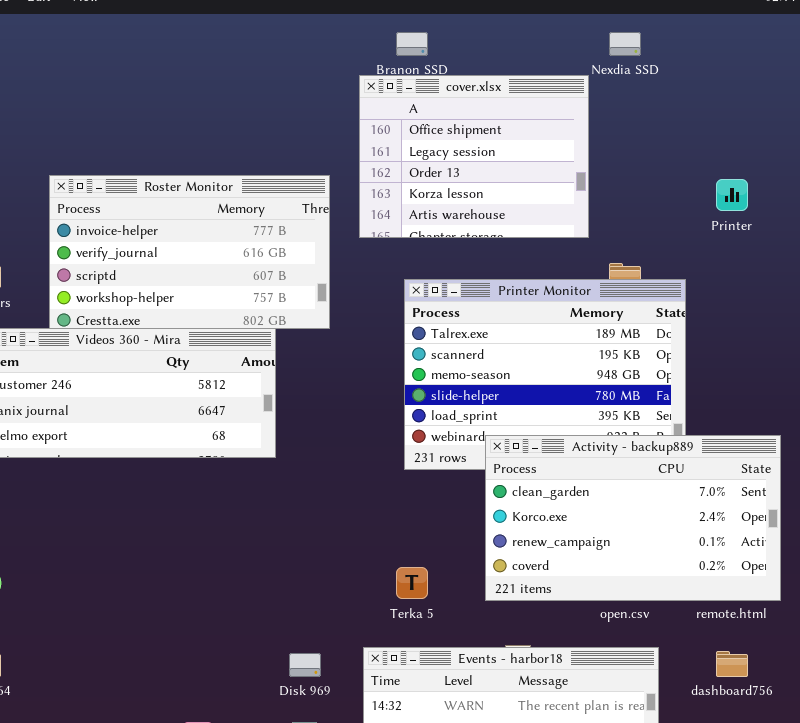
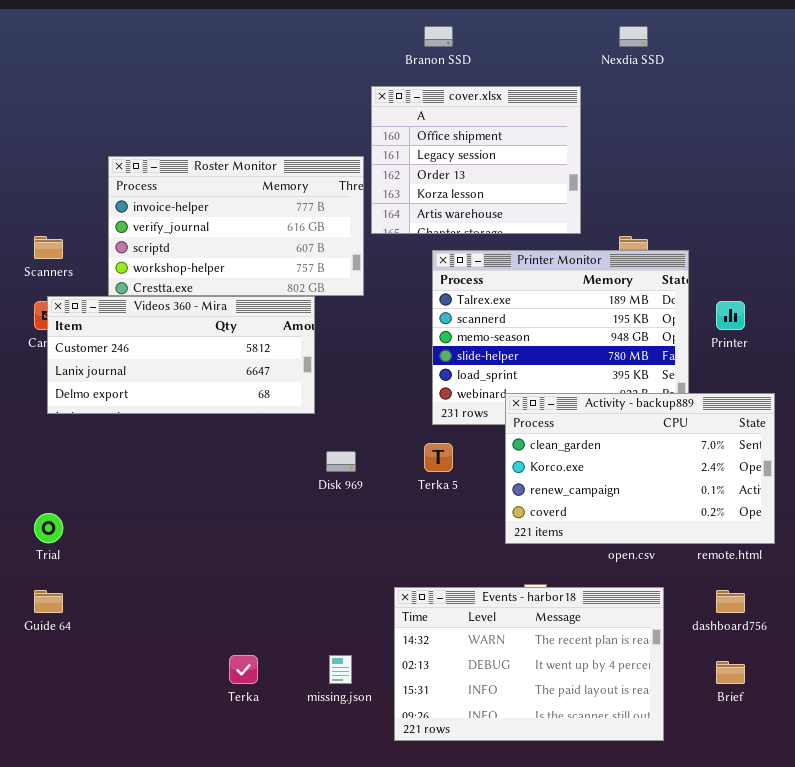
cover.xlsx: [359,75,589,238] -> [371,86,581,234], moved
Printer: [716,179,748,211] -> [716,301,745,330], moved
Terka 5: [396,567,428,599] -> [424,443,453,472], moved
Disk 969: [289,653,321,677] -> [326,451,356,472], moved

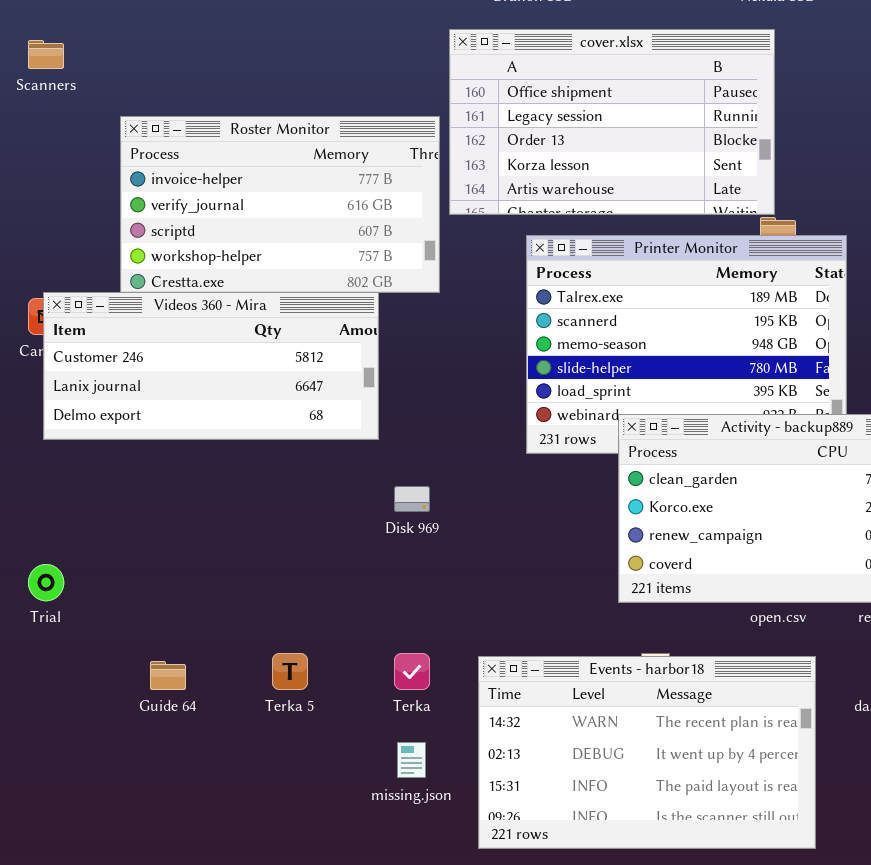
cover.xlsx: [371,86,581,234] -> [449,29,775,215], resized
Scanners: [34,236,63,259] -> [28,40,64,69], moved
Terka 5: [424,443,453,472] -> [272,653,308,690], moved
Guide 64: [34,590,63,613] -> [150,661,186,690], moved
Terka: [229,655,258,684] -> [394,653,430,690], moved

